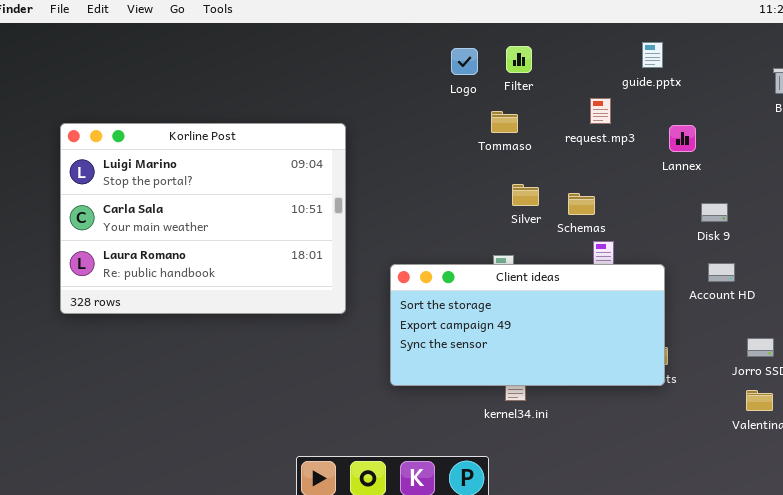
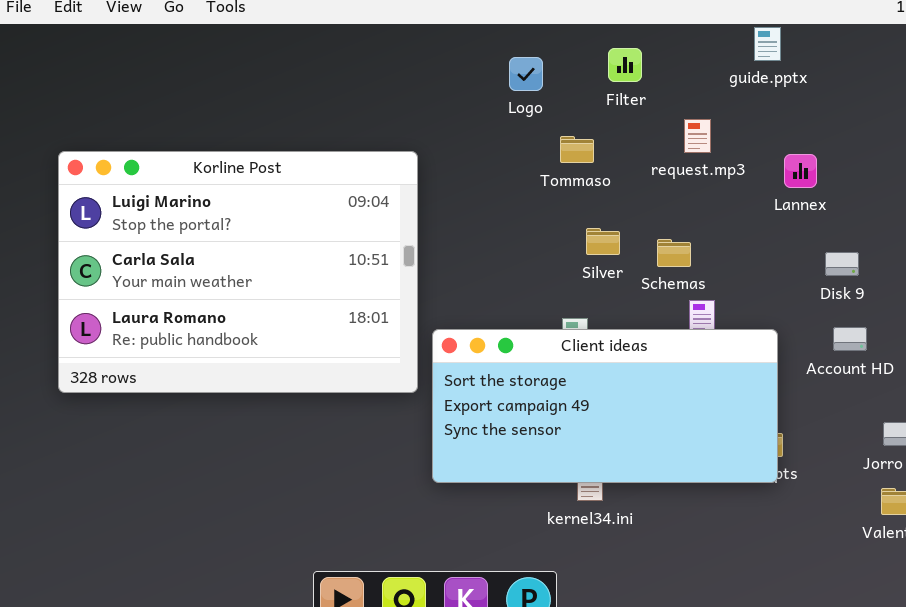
guide.pptx: [642,42,663,68] -> [754,27,781,61], moved
Filter: [506,46,532,73] -> [608,48,642,82], moved
Korline Post: [60,123,346,314] -> [58,151,418,393], moved

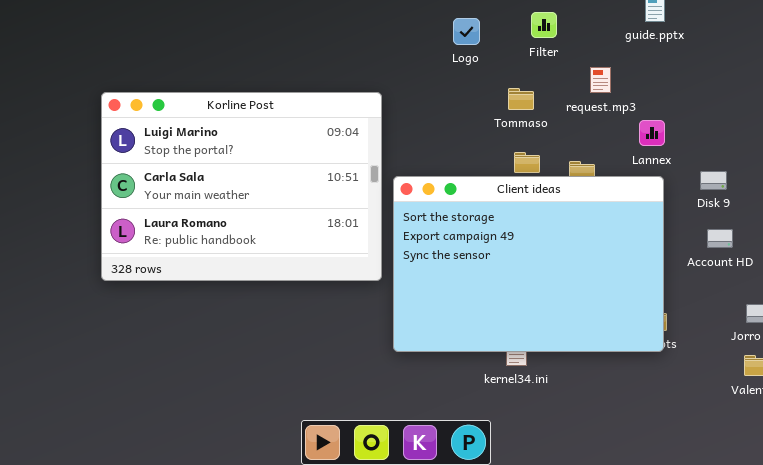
Tommaso: [560,136,594,163] -> [508,88,534,110], moved
Lannex: [784,154,817,188] -> [639,120,665,146], moved
Client ideas: [432,329,778,483] -> [393,176,664,352], resized

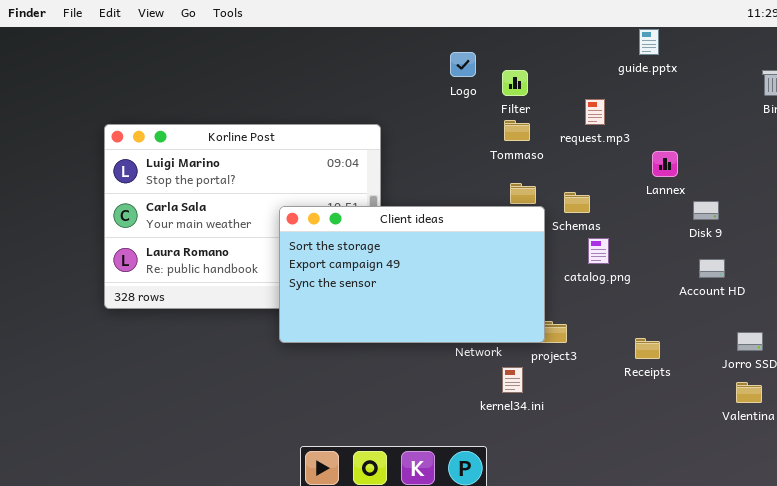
Filter: [531,12,557,38] -> [502,70,528,96], moved
Lannex: [639,120,665,146] -> [652,151,678,177], moved
Client ideas: [393,176,664,352] -> [279,206,545,343], moved, resized

